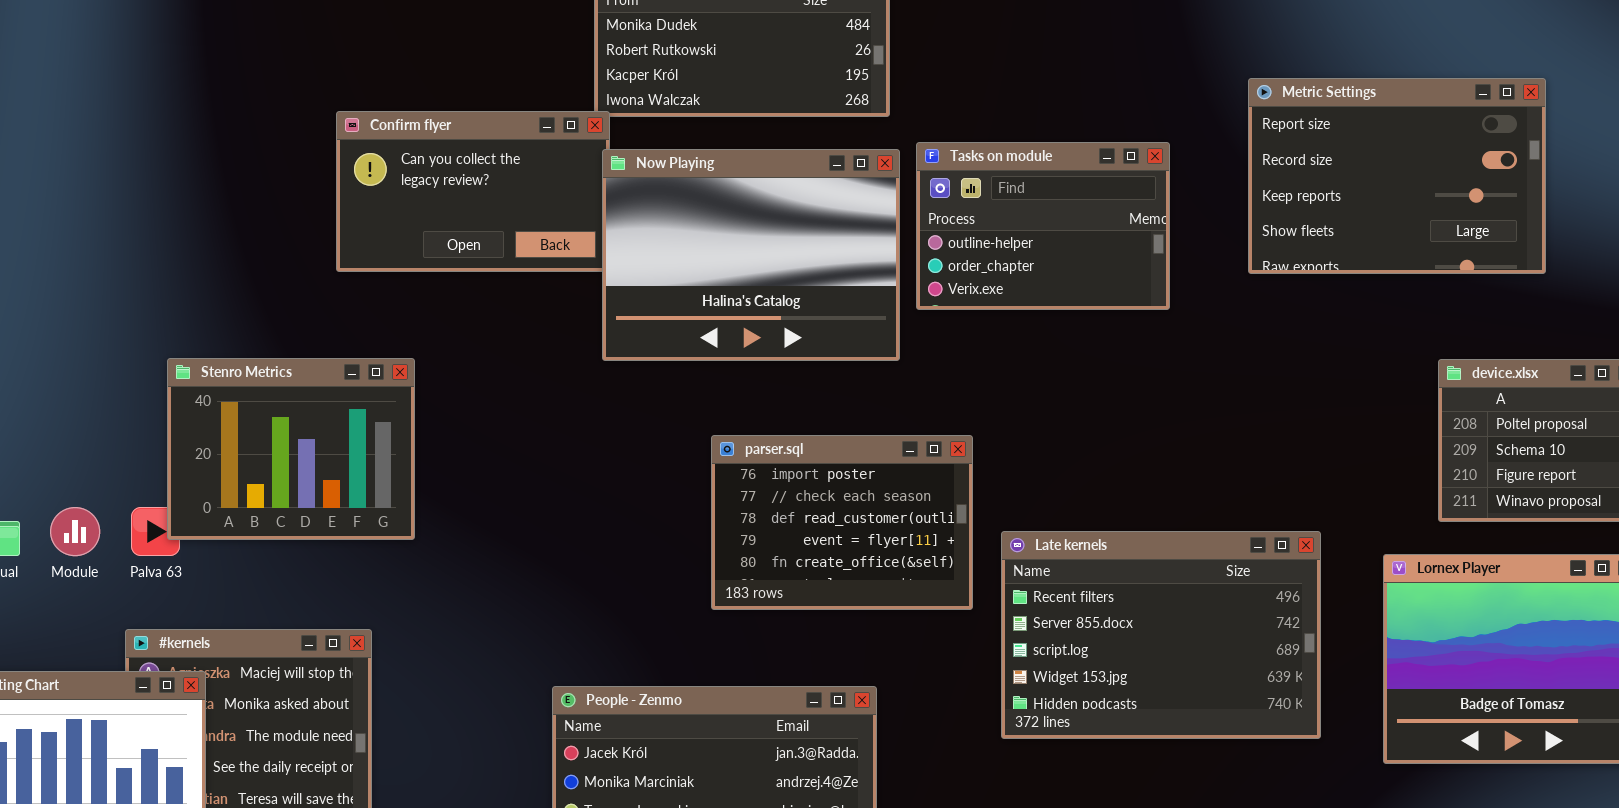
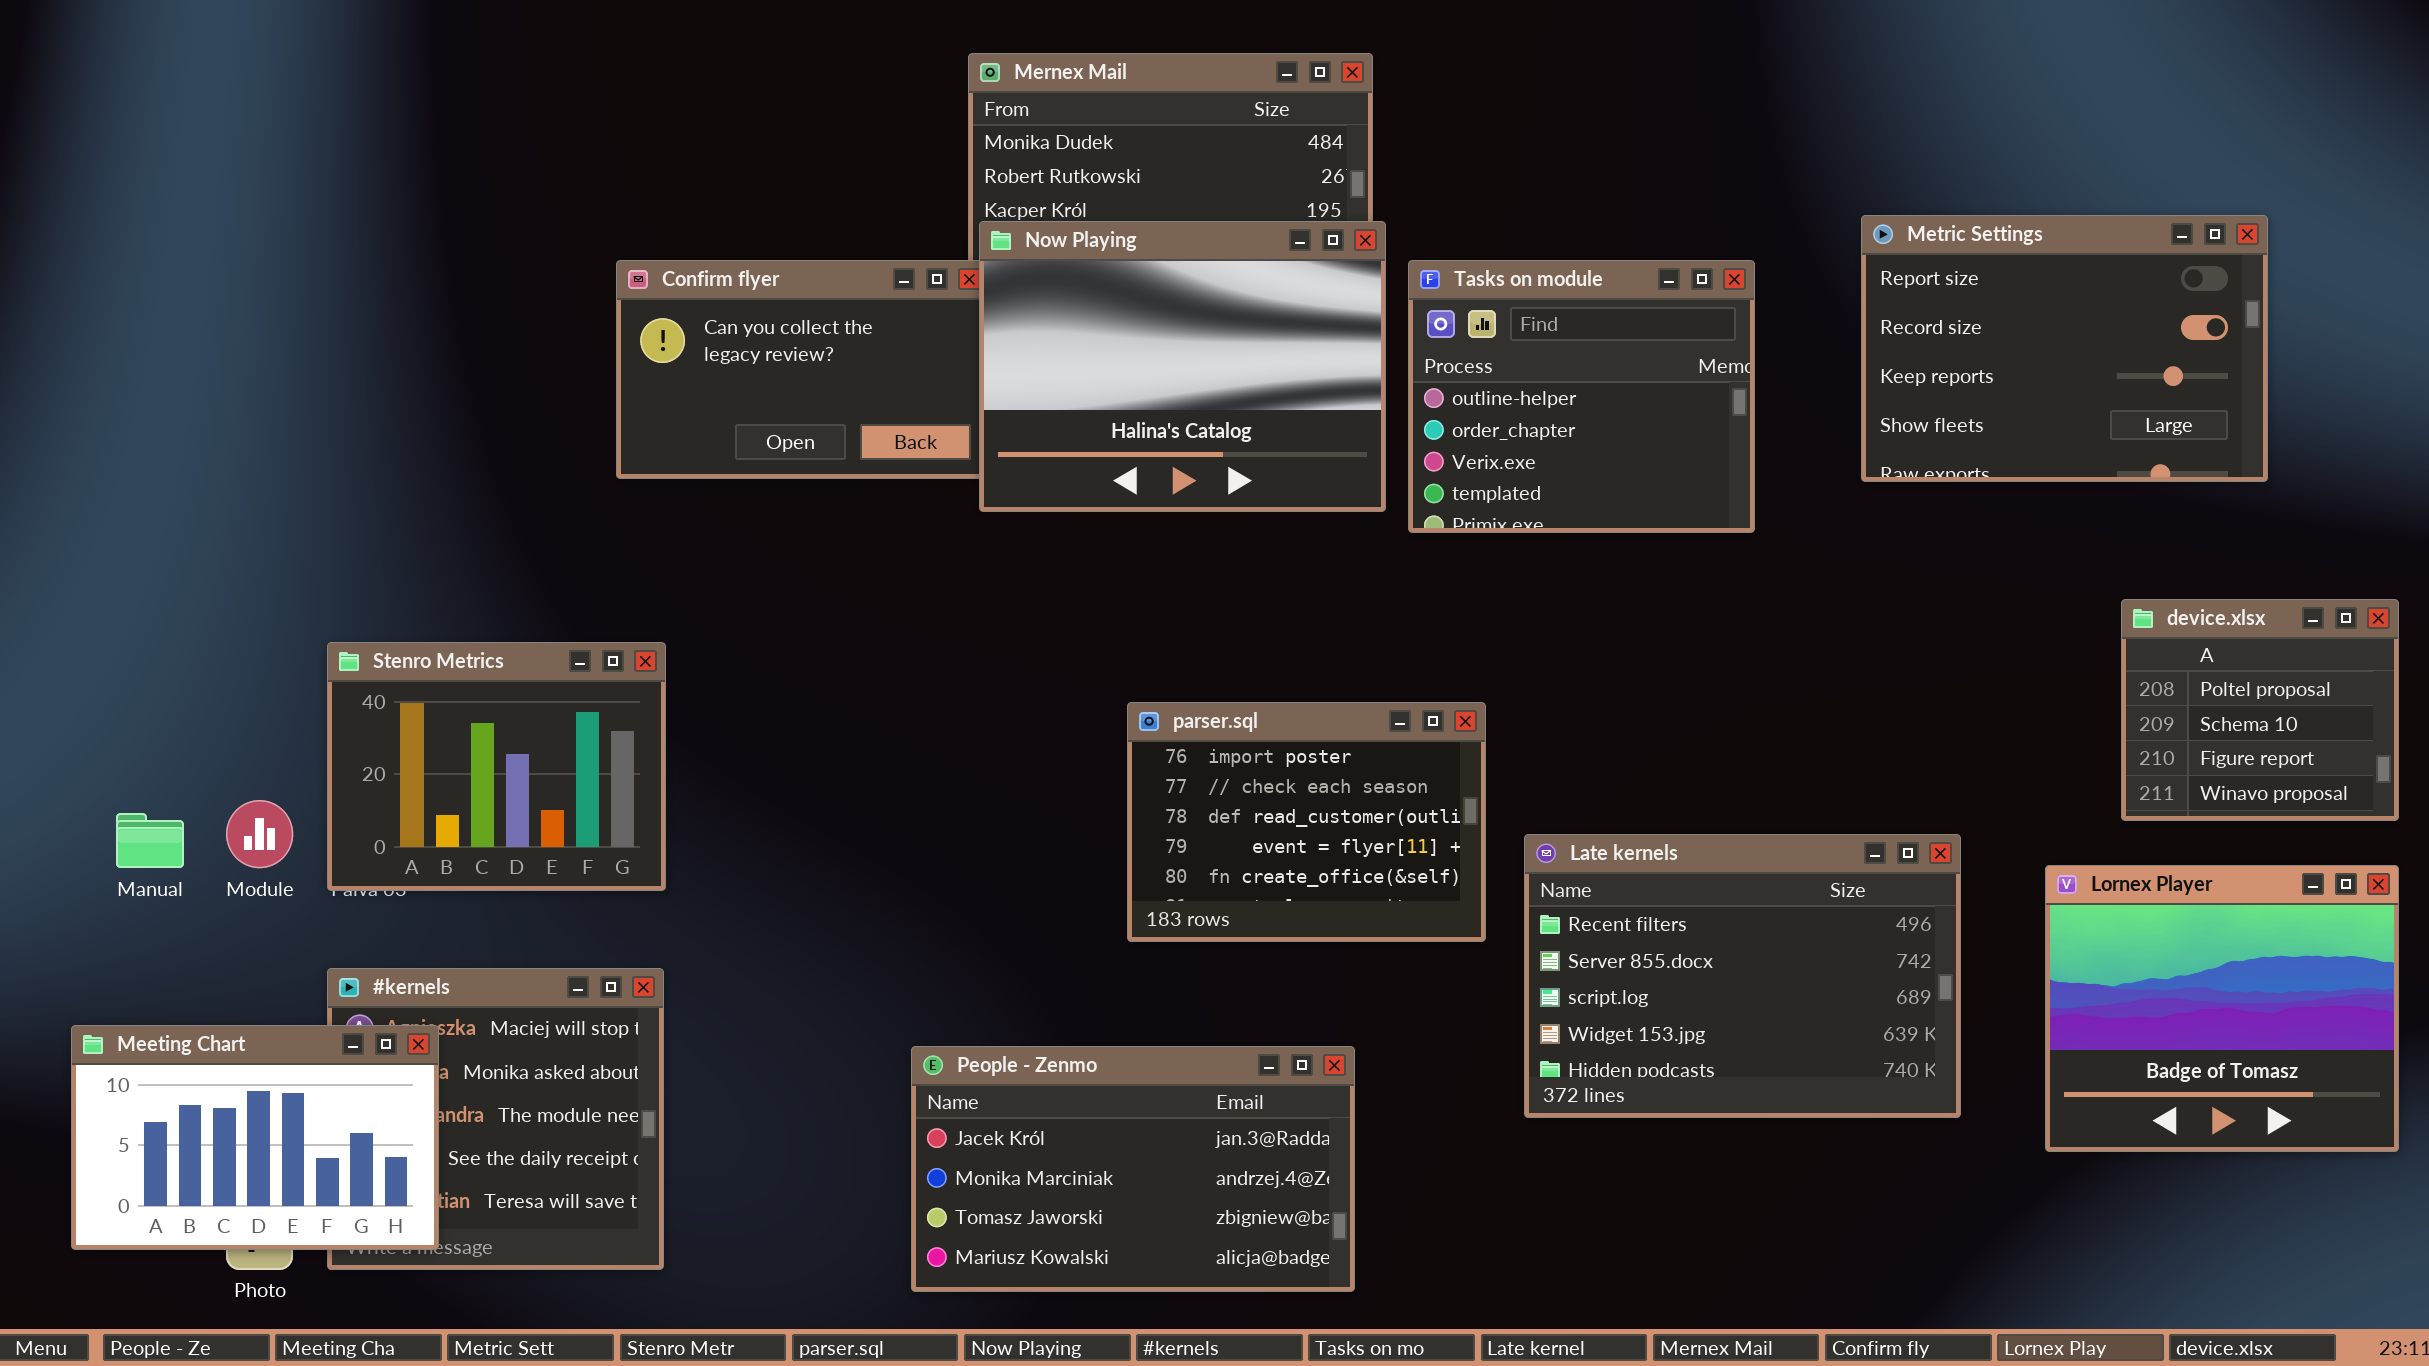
Tasks on module: [916,142,1170,310] -> [1408,260,1755,533], resized
Now Playing: [602,149,900,361] -> [979,221,1386,512], moved
Stenro Metrics: [167,358,415,540] -> [327,642,666,891], moved

